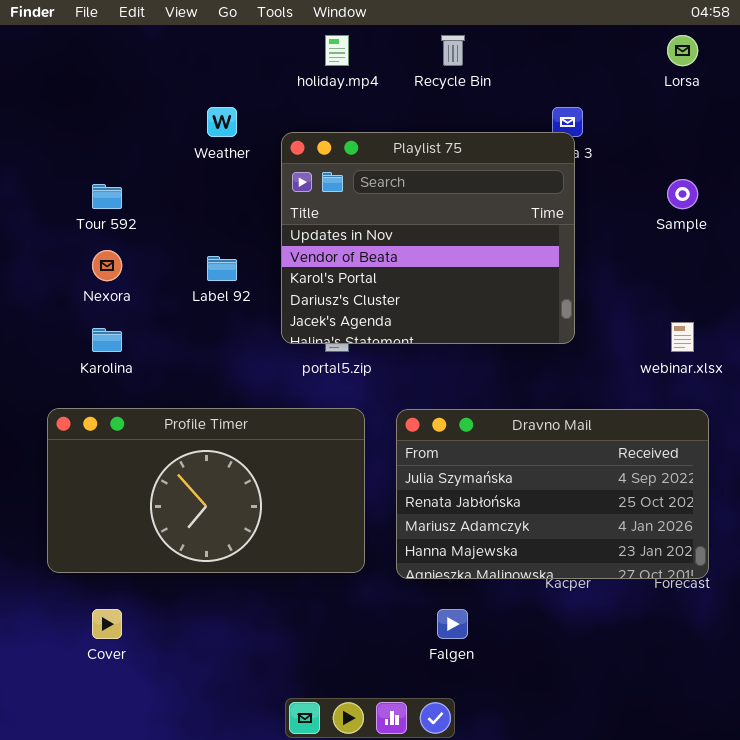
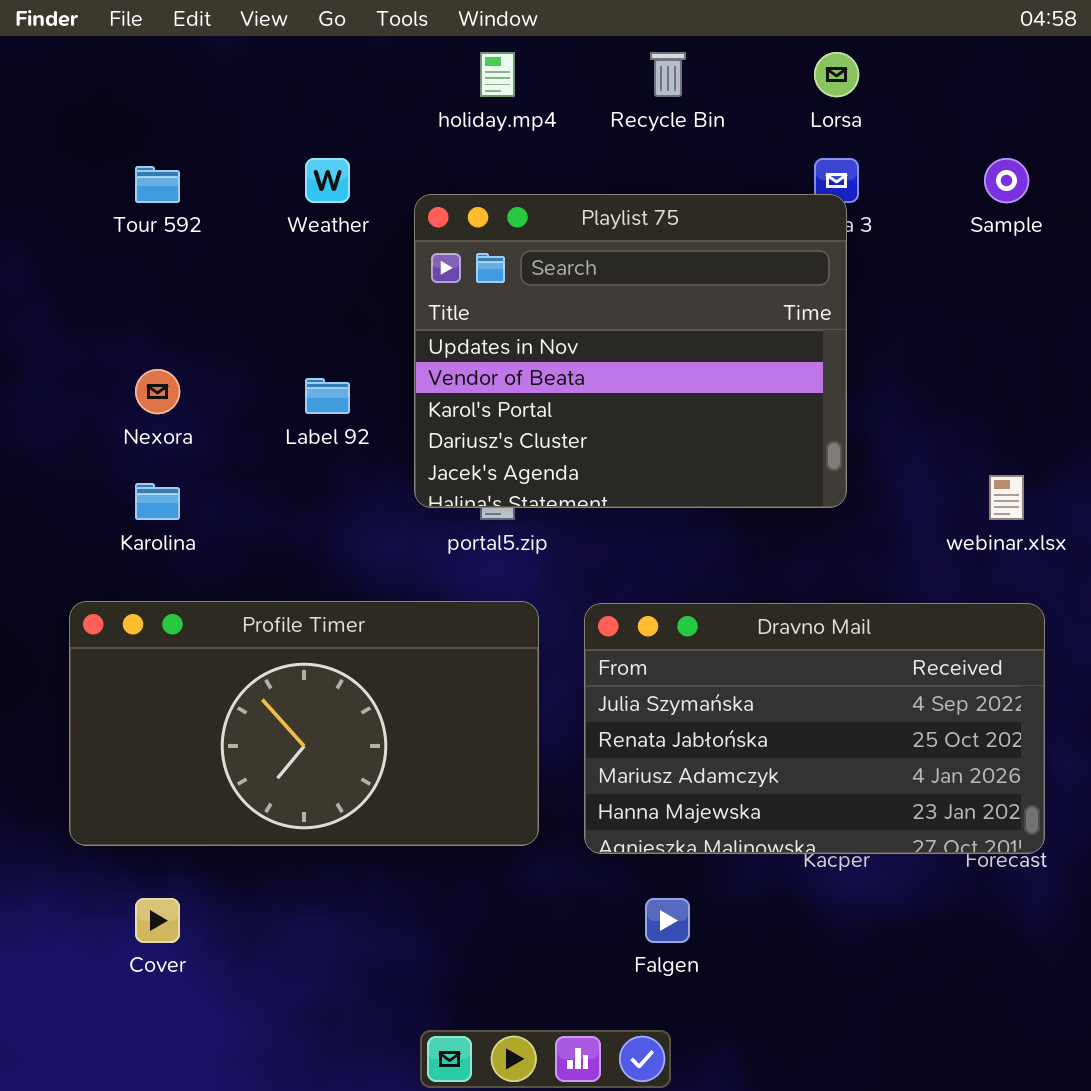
Lorsa: [667,35,698,66] -> [814,52,859,97], moved
Sample: [667,179,698,209] -> [984,158,1029,203], moved
Tour 592: [92,184,122,209] -> [135,166,180,203], moved

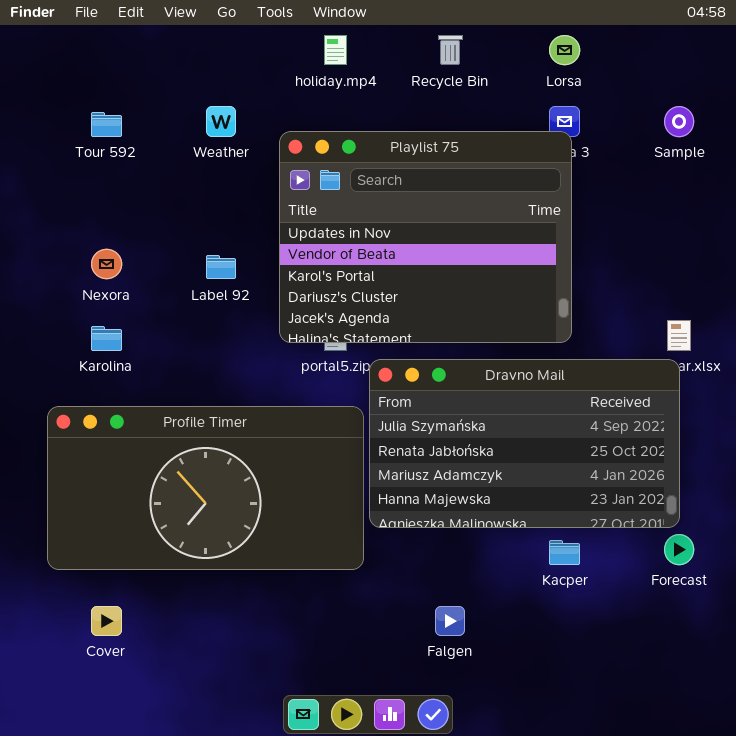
Dravno Mail: [584,603,1045,854] -> [369,359,680,528], moved

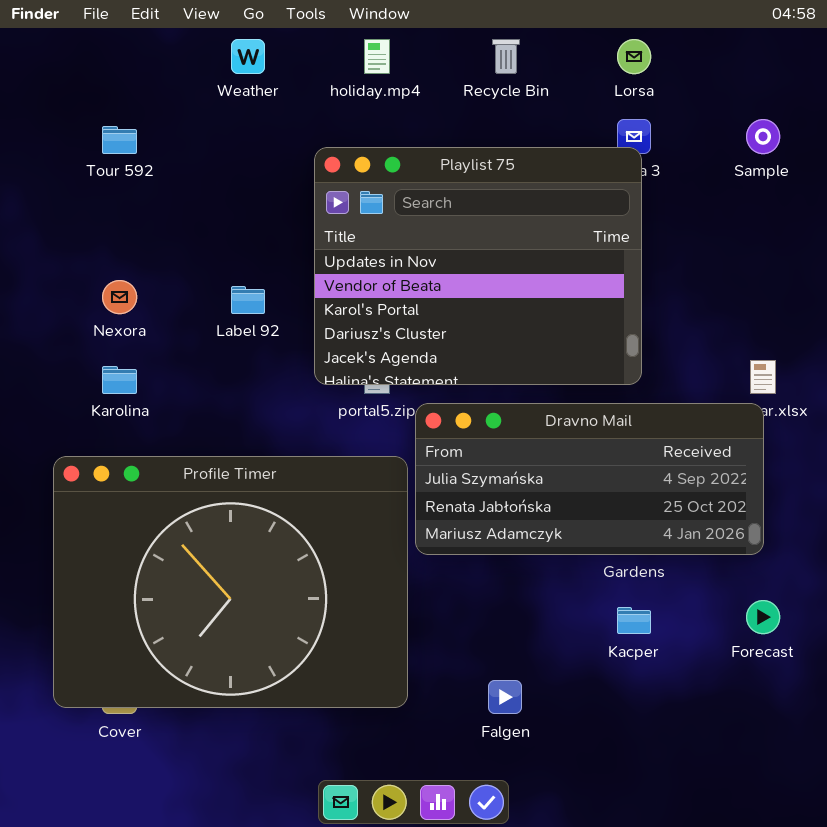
Weather: [206,106,236,137] -> [231,39,265,74], moved
Dravno Mail: [369,359,680,528] -> [415,403,764,555], resized
Profile Timer: [47,406,364,570] -> [53,456,408,708], resized

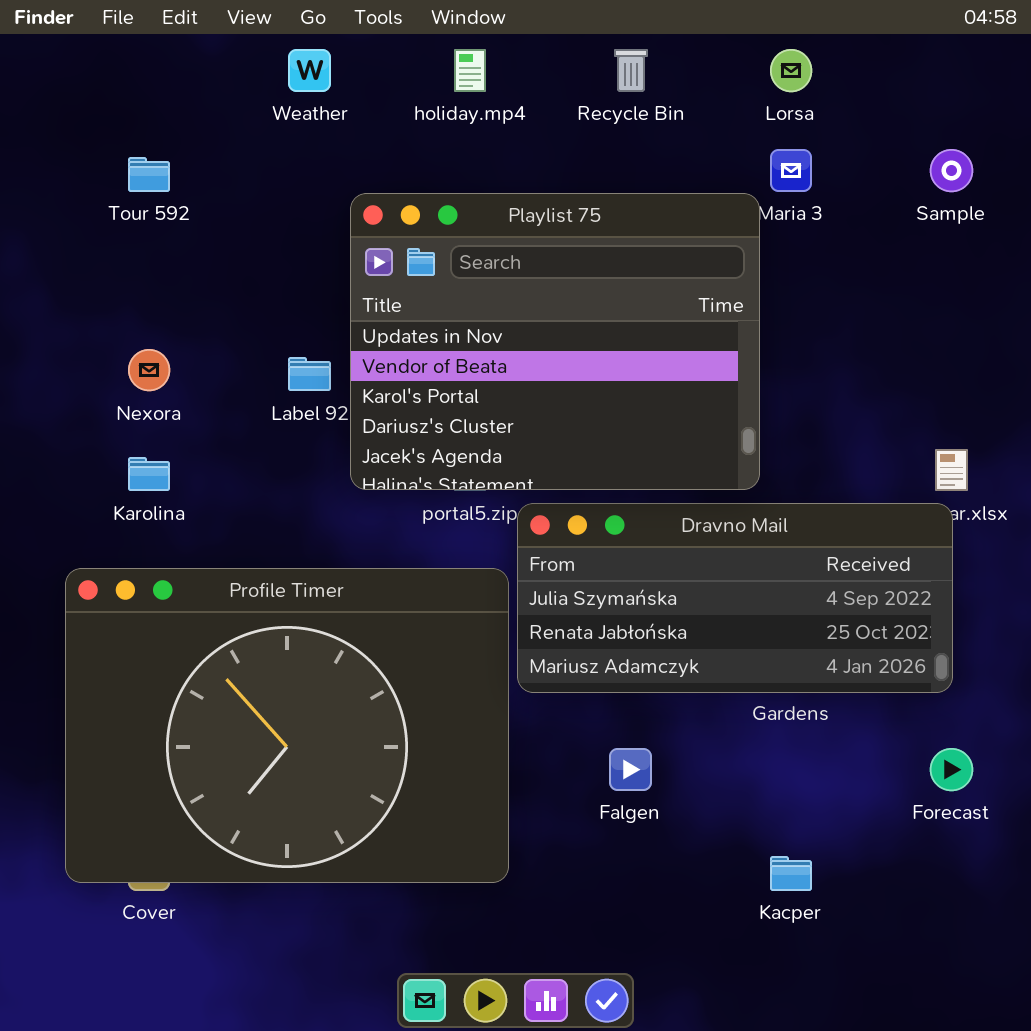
Playlist 75: [314,147,642,385] -> [350,193,760,490], moved
Kacper: [617,607,651,634] -> [770,856,812,891], moved
Falgen: [488,680,522,714] -> [609,748,652,791], moved

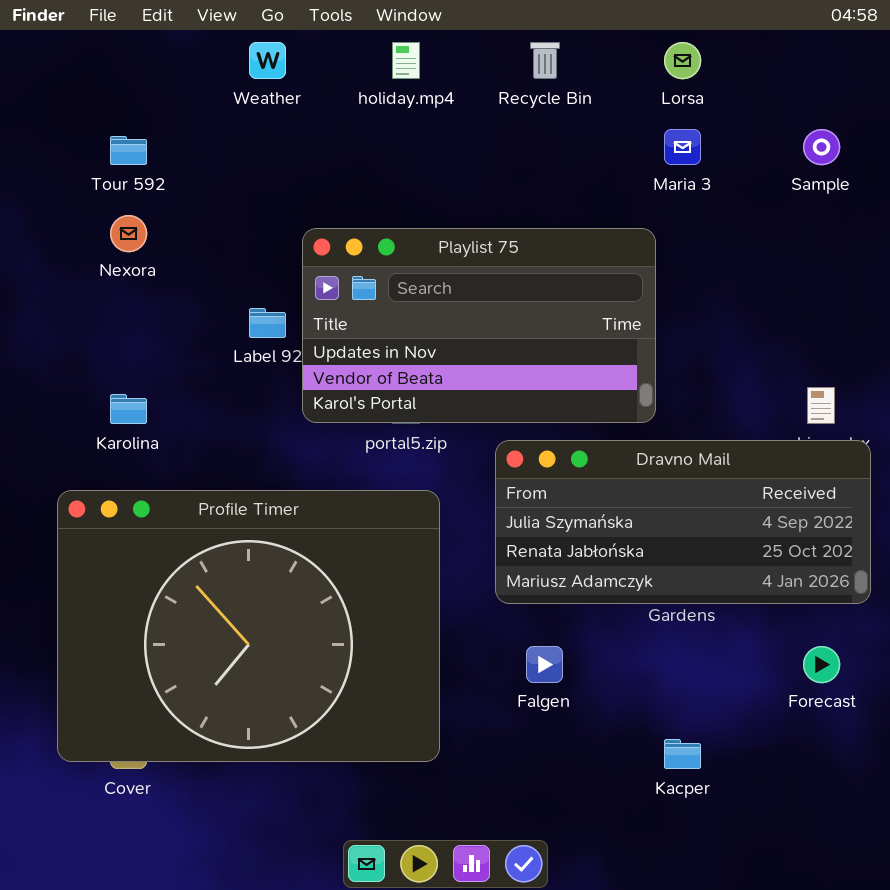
Playlist 75: [350,193,760,490] -> [302,228,656,423], resized
Nexora: [128,349,170,391] -> [110,215,147,252], moved
Dravno Mail: [517,503,953,693] -> [495,440,871,604], moved

